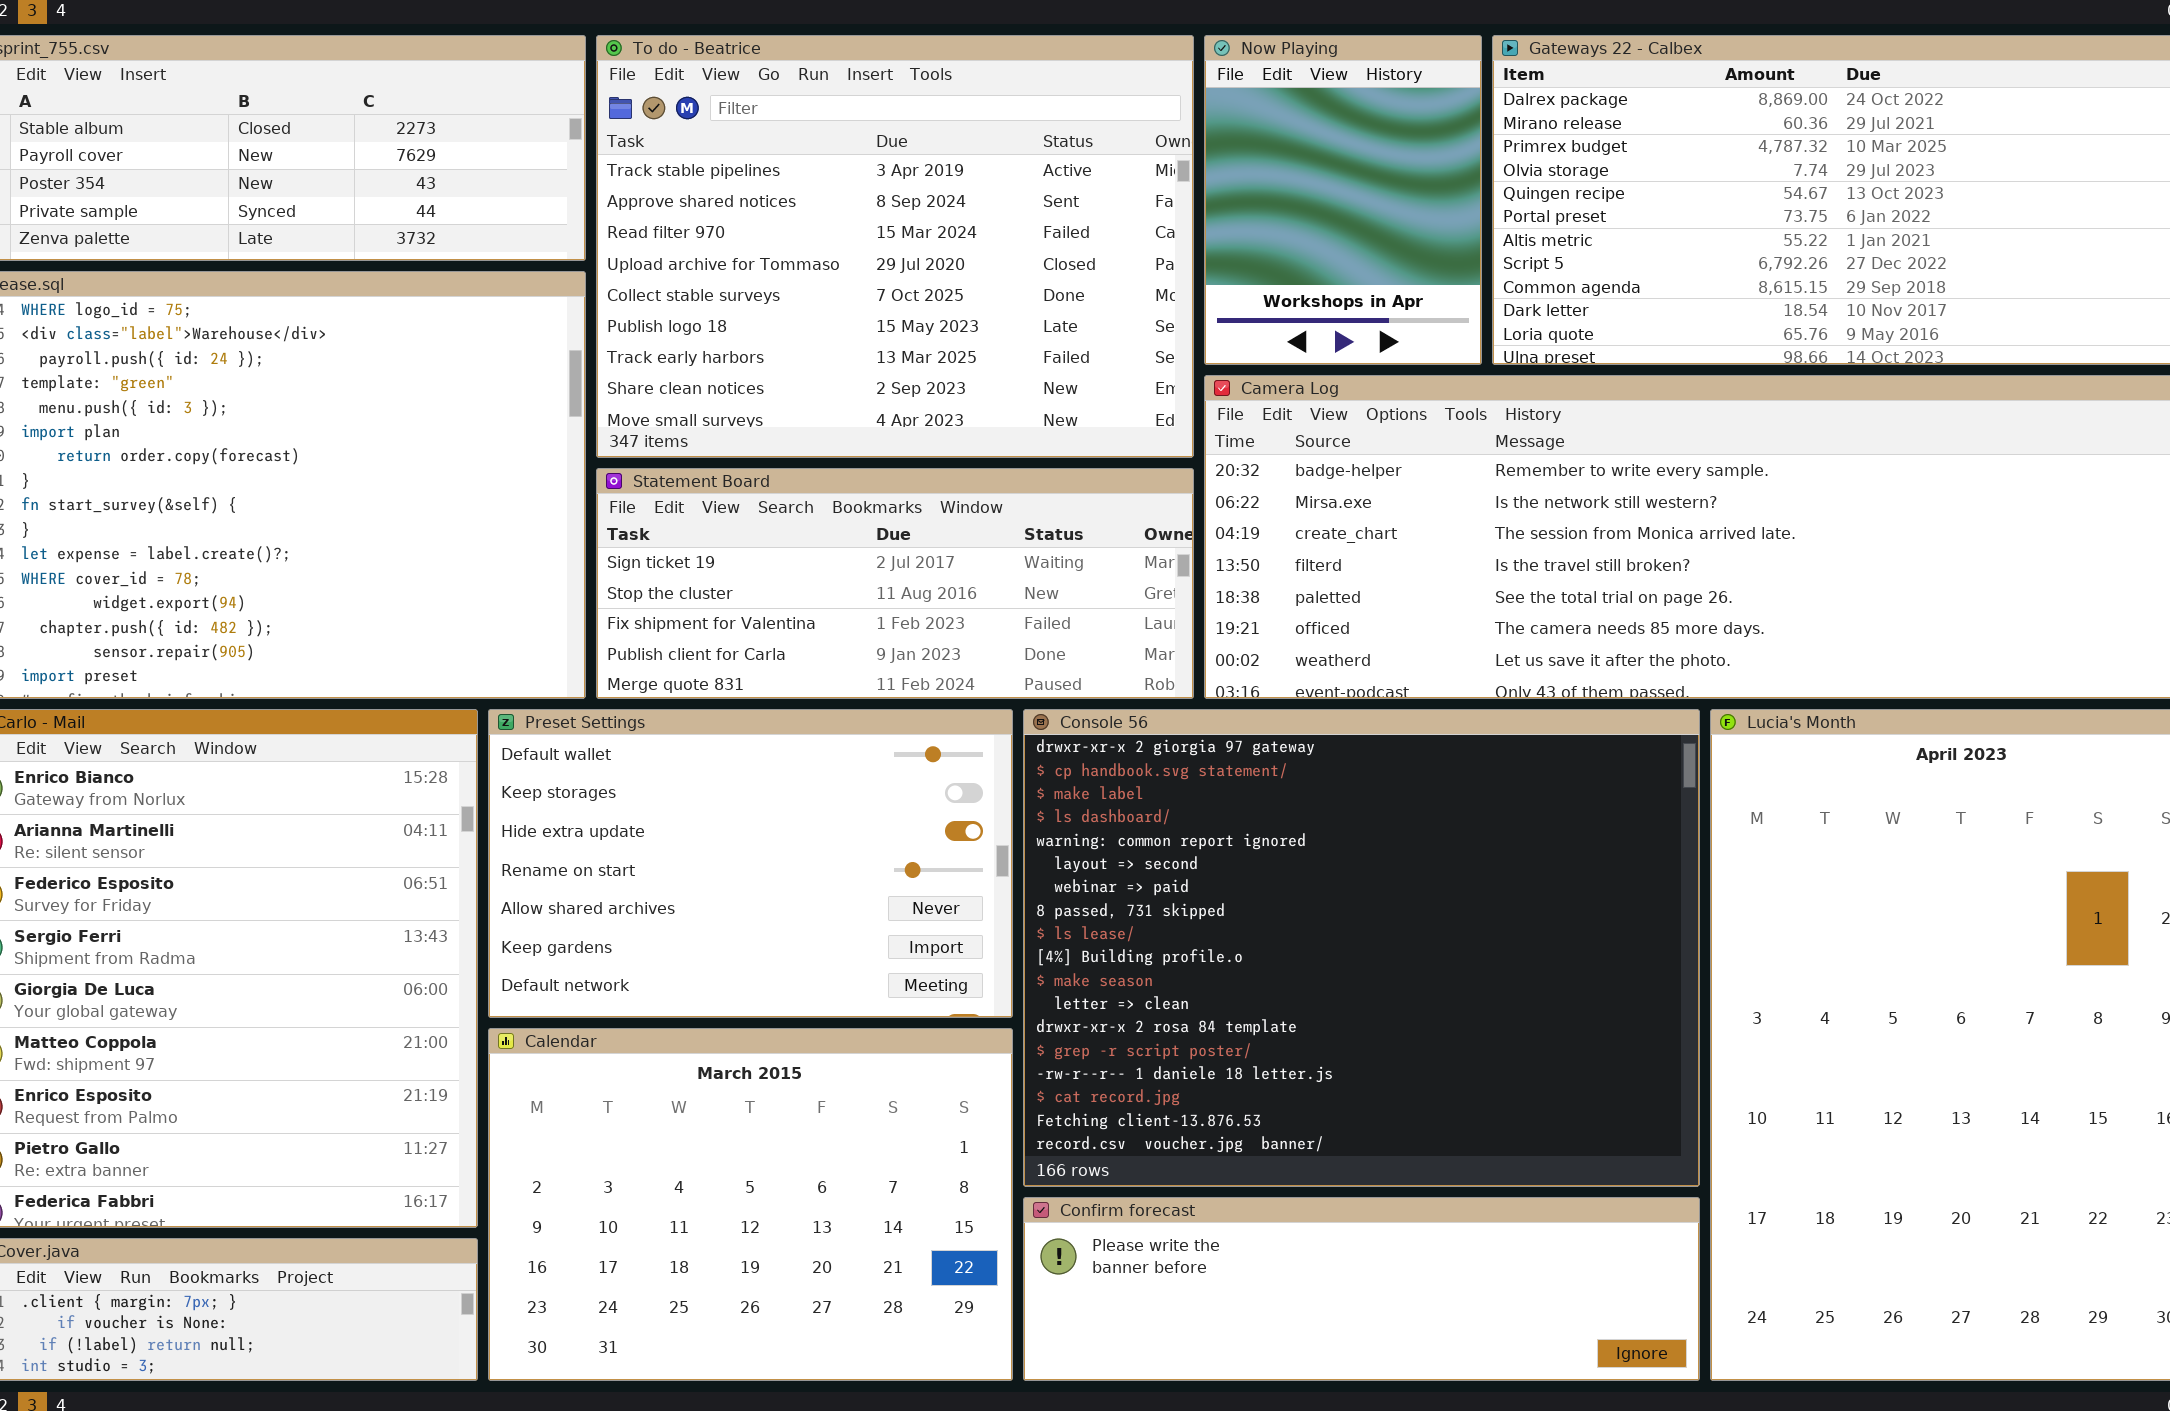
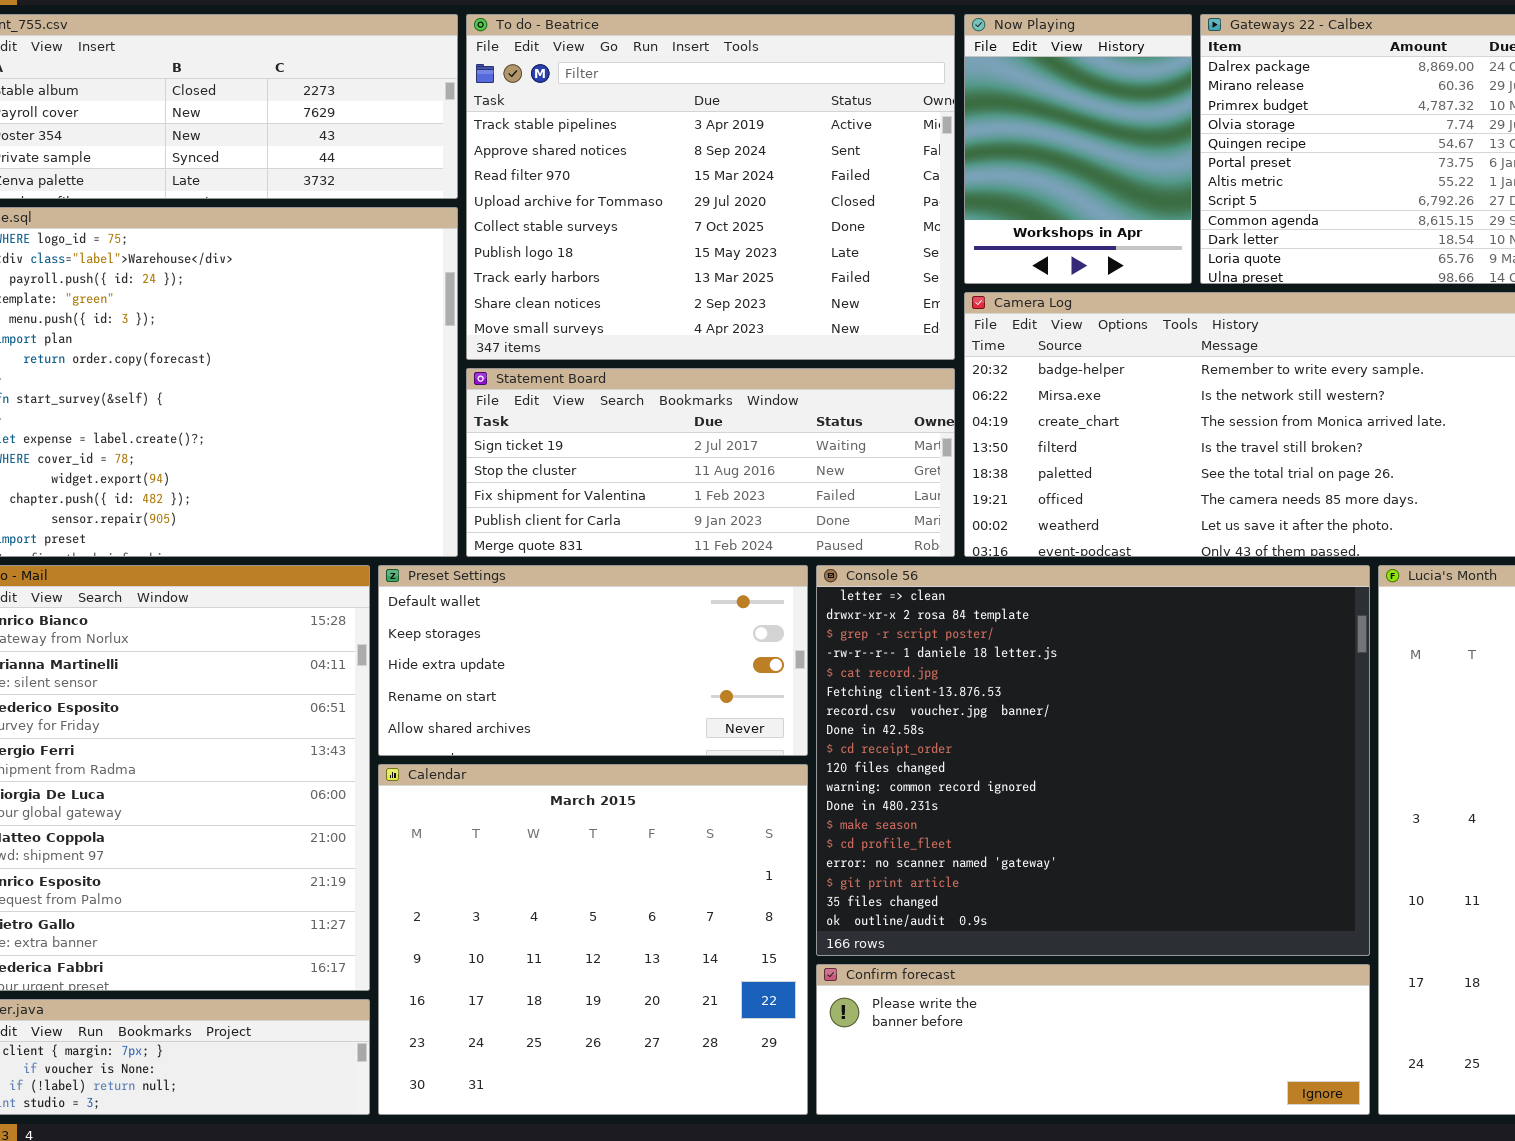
Preset Settings: [488,709,1013,1018] -> [378,565,808,756], resized
Console 56: [1023,709,1700,1187] -> [816,565,1370,956], scrolled down 11 rows
Calendar: [488,1028,1013,1381] -> [378,764,808,1115], resized

